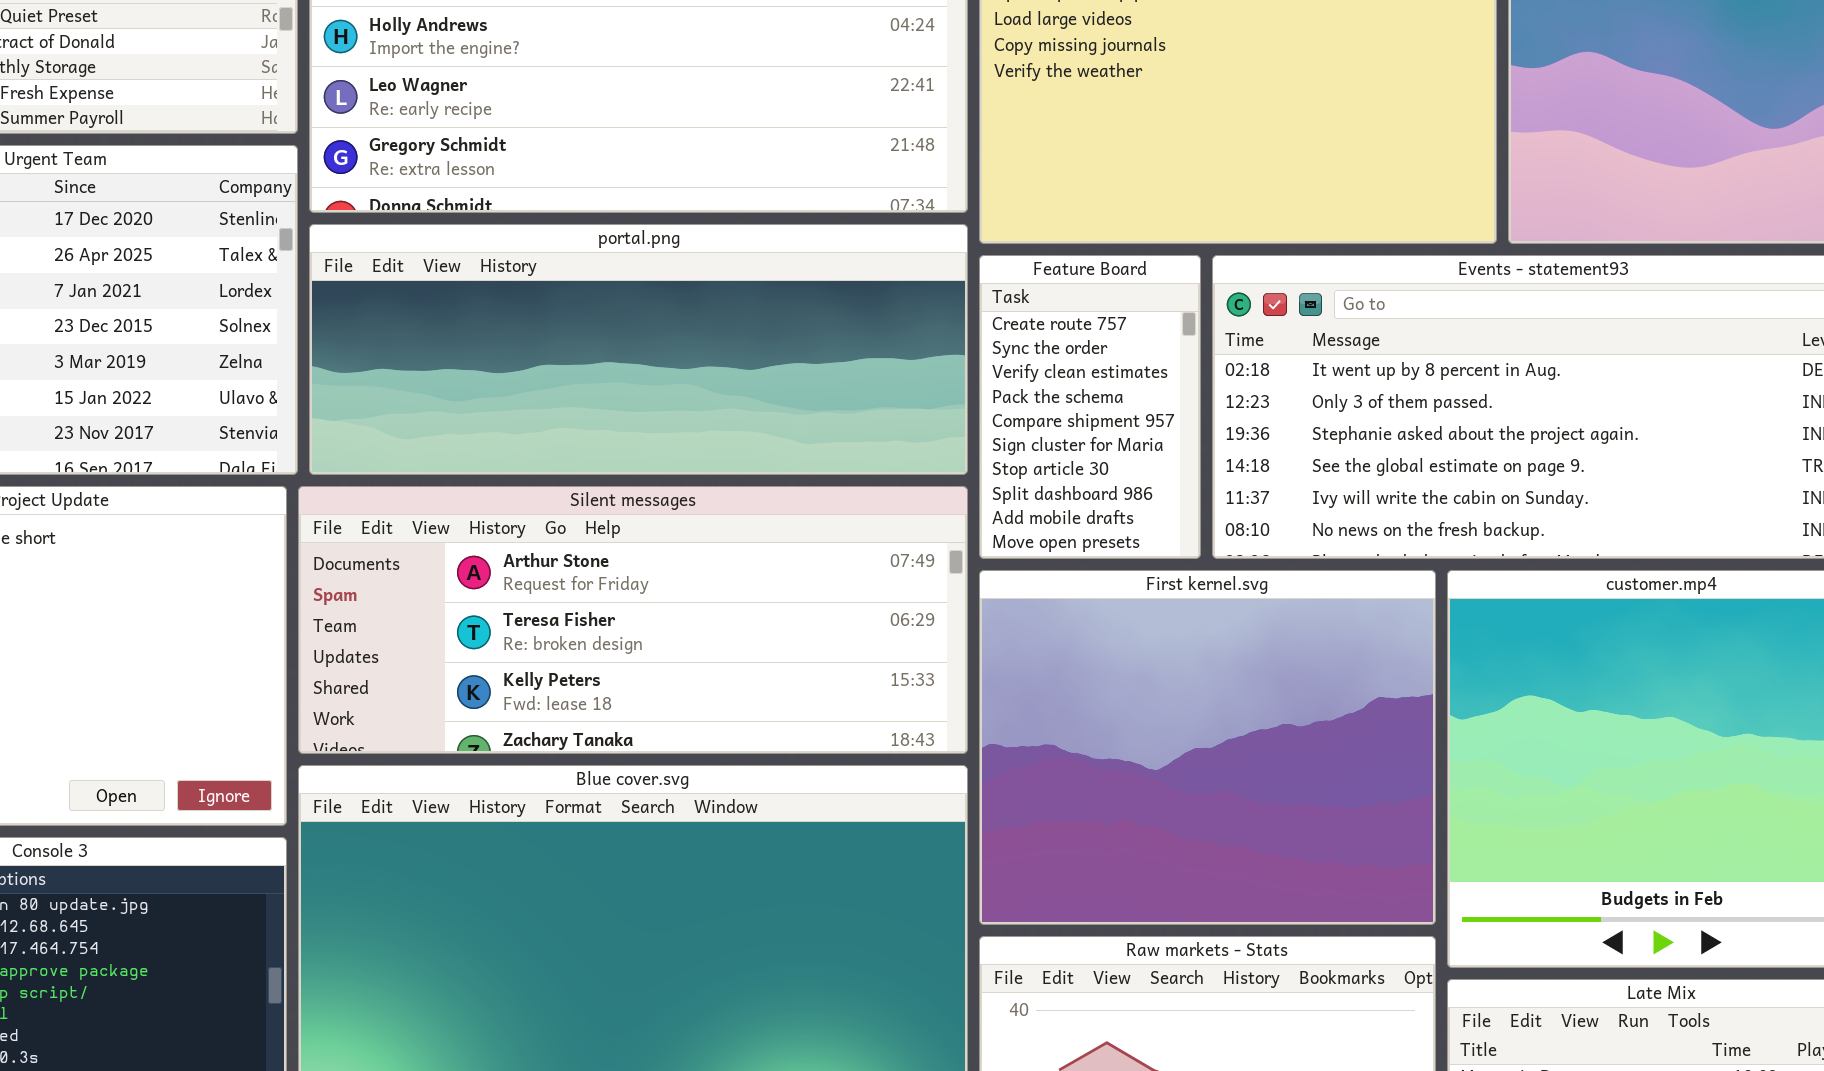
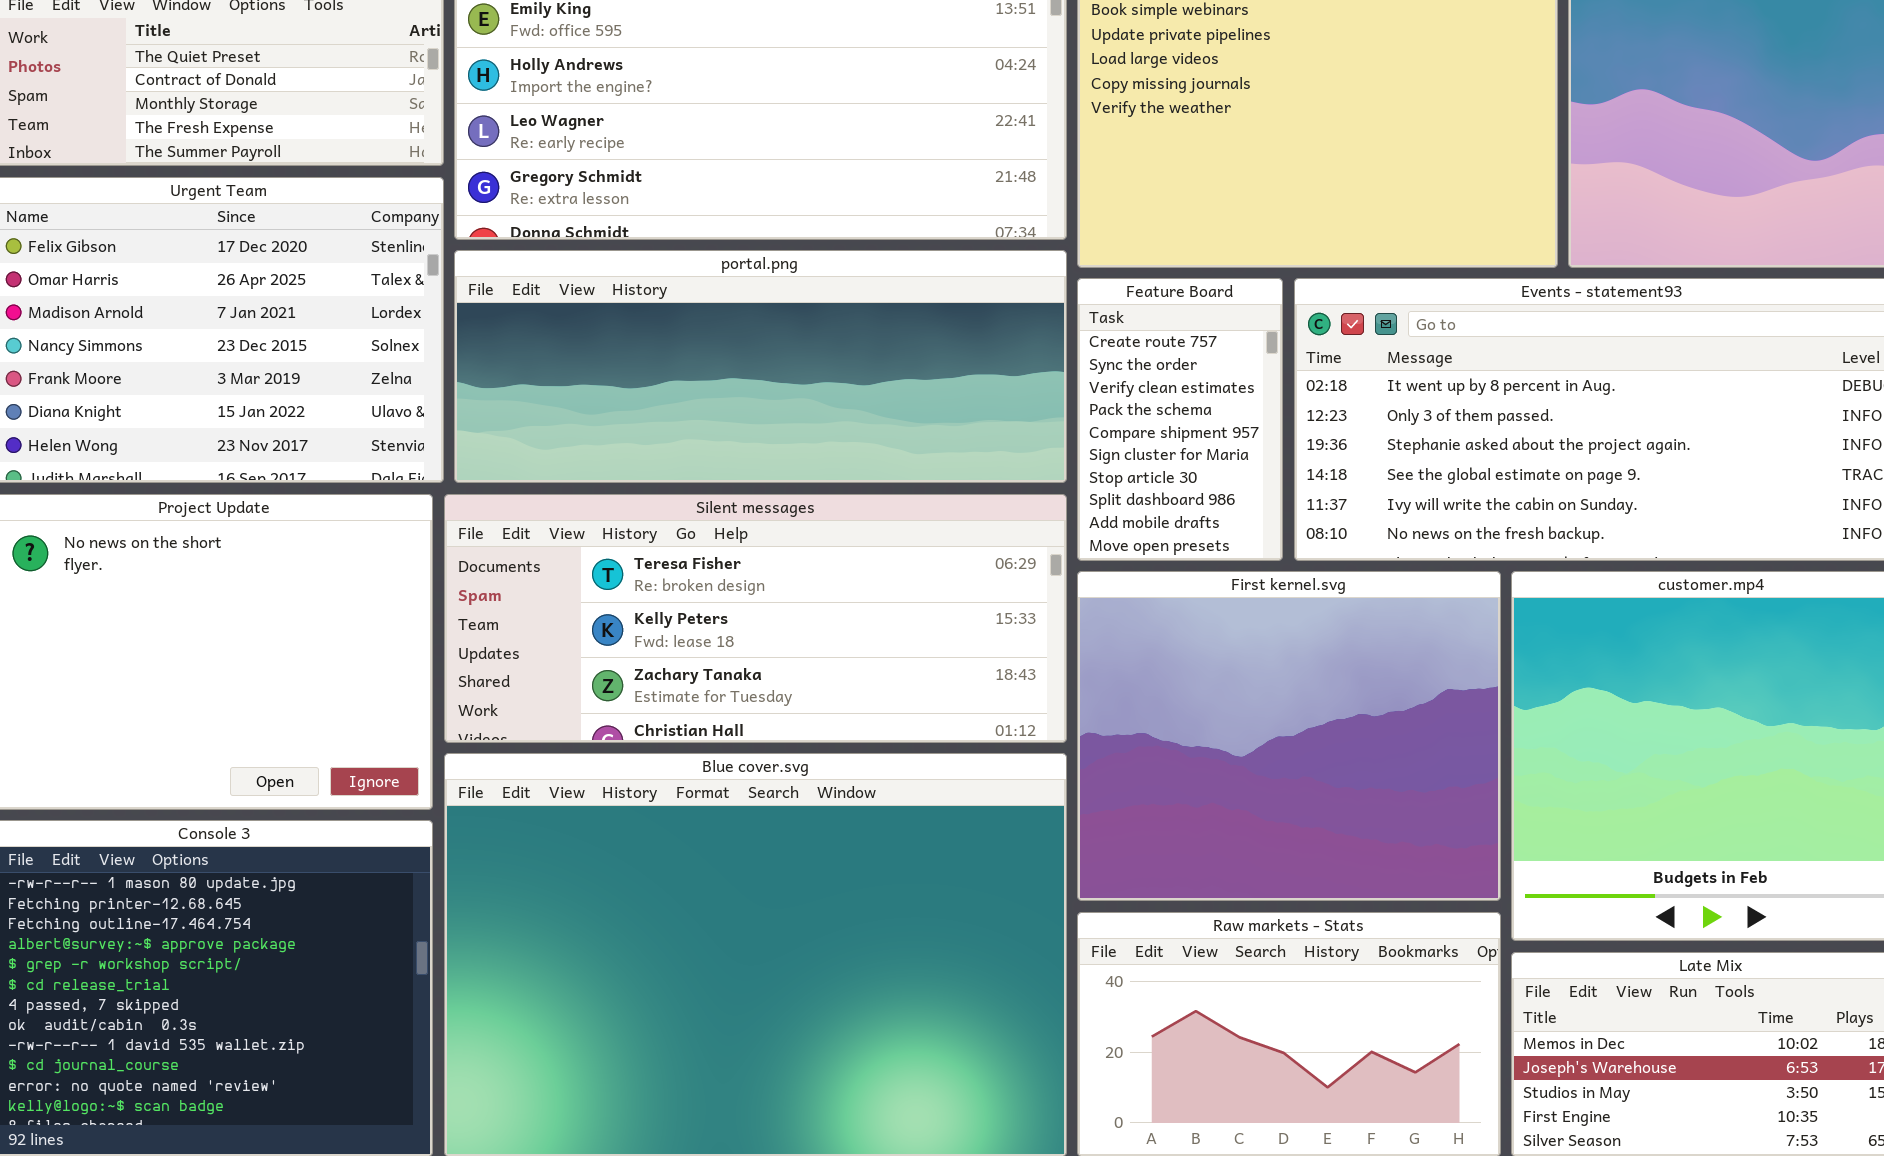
Silent messages: [298,486,968,754] -> [444,494,1067,743], scrolled down 1 row

